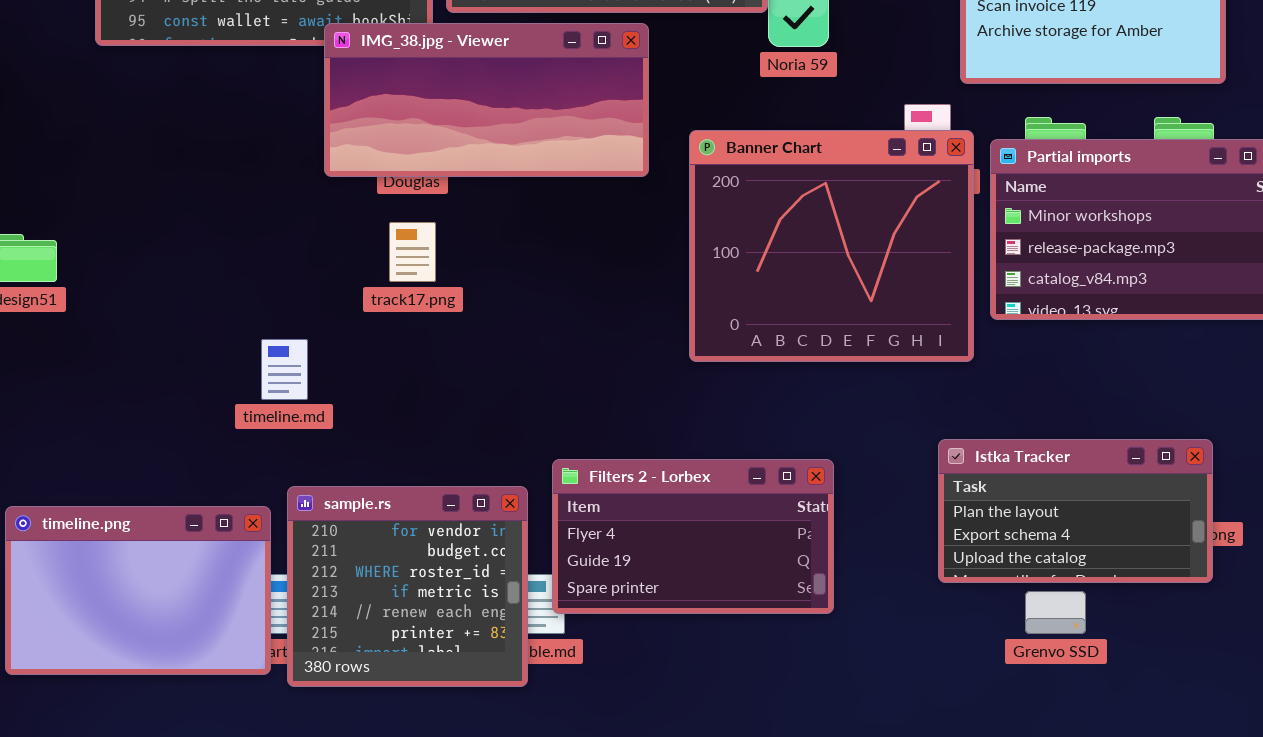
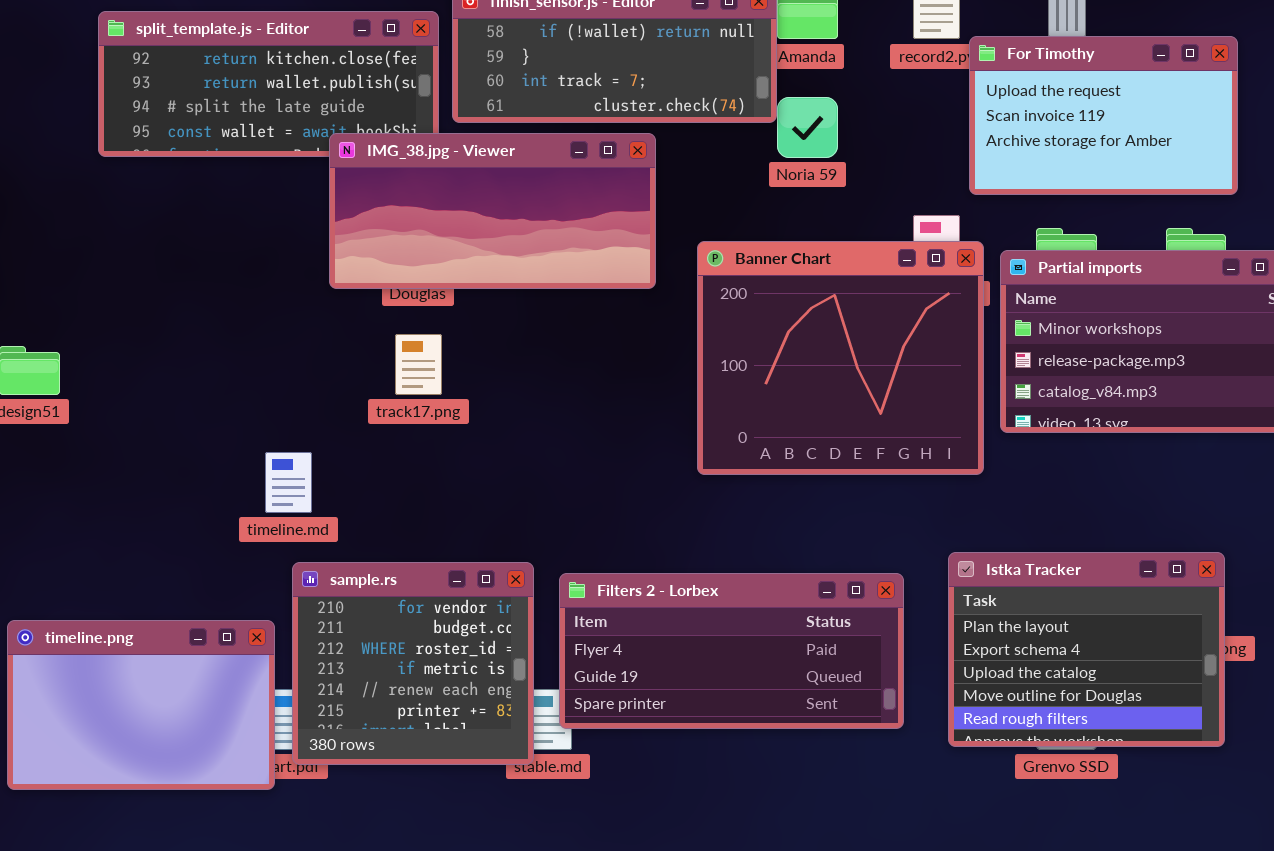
Istka Tracker: [938,439,1213,583] -> [948,552,1225,747], resized
Filters 2 - Lorbex: [552,459,834,614] -> [559,573,904,729], resized
sample.rs: [287,486,528,687] -> [292,562,534,765], moved

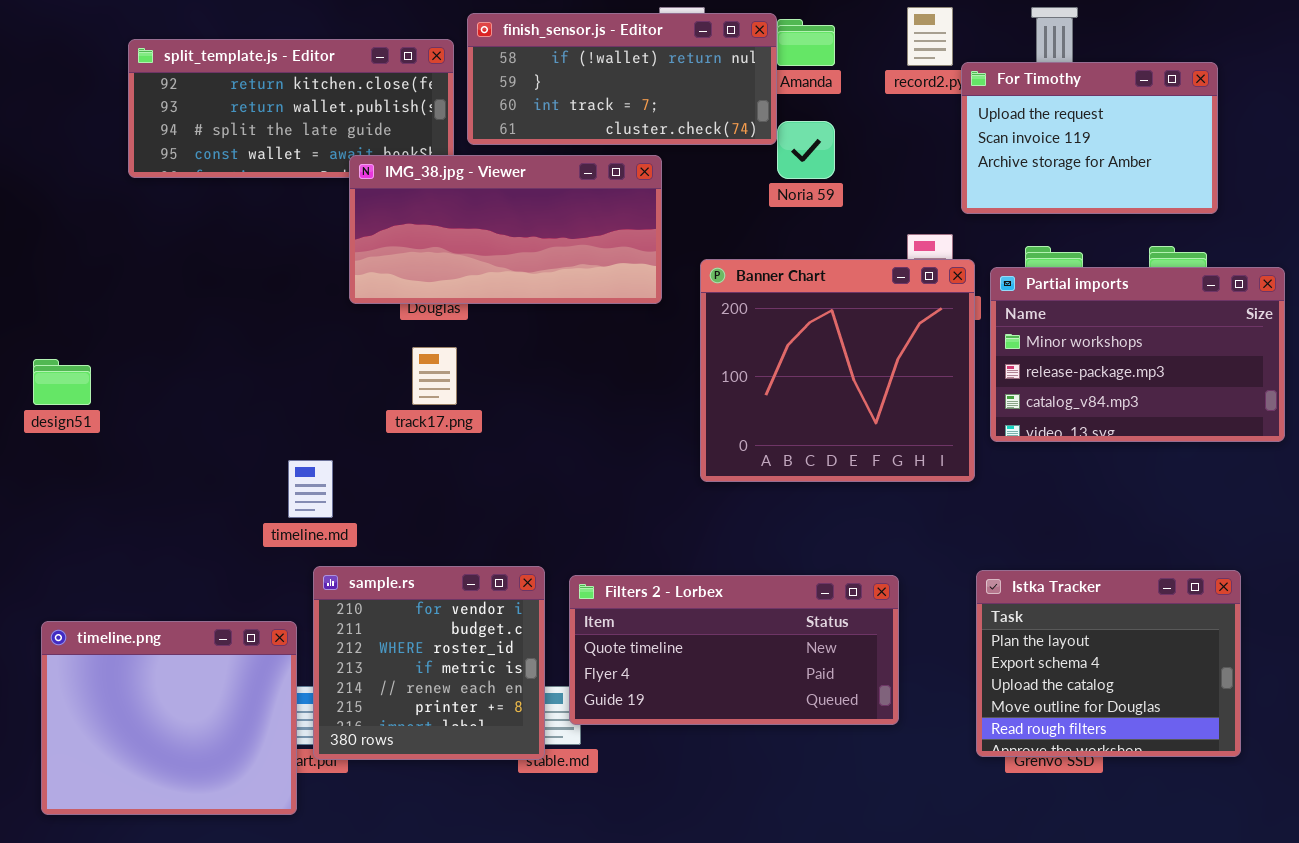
Istka Tracker: [948,552,1225,747] -> [976,570,1241,757], moved
Filters 2 - Lorbex: [559,573,904,729] -> [569,575,899,725], scrolled up 1 row
timeline.png: [7,620,275,790] -> [41,621,297,815], resized

